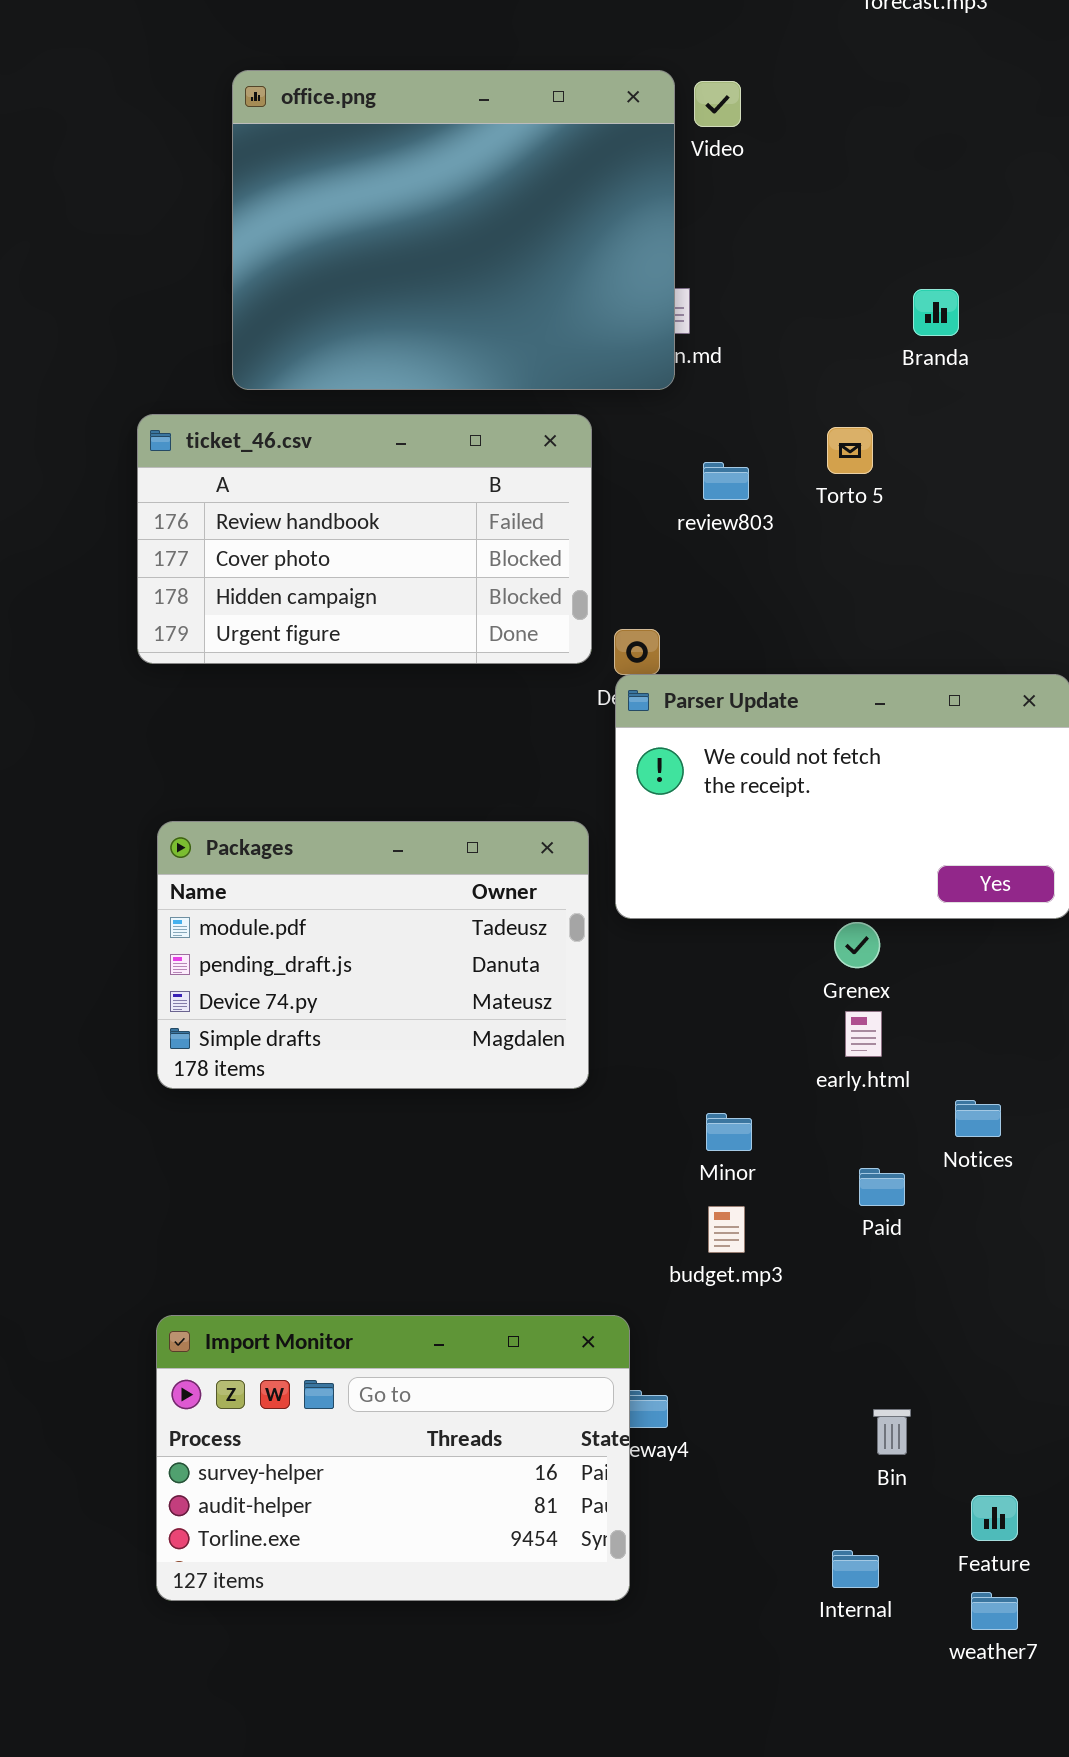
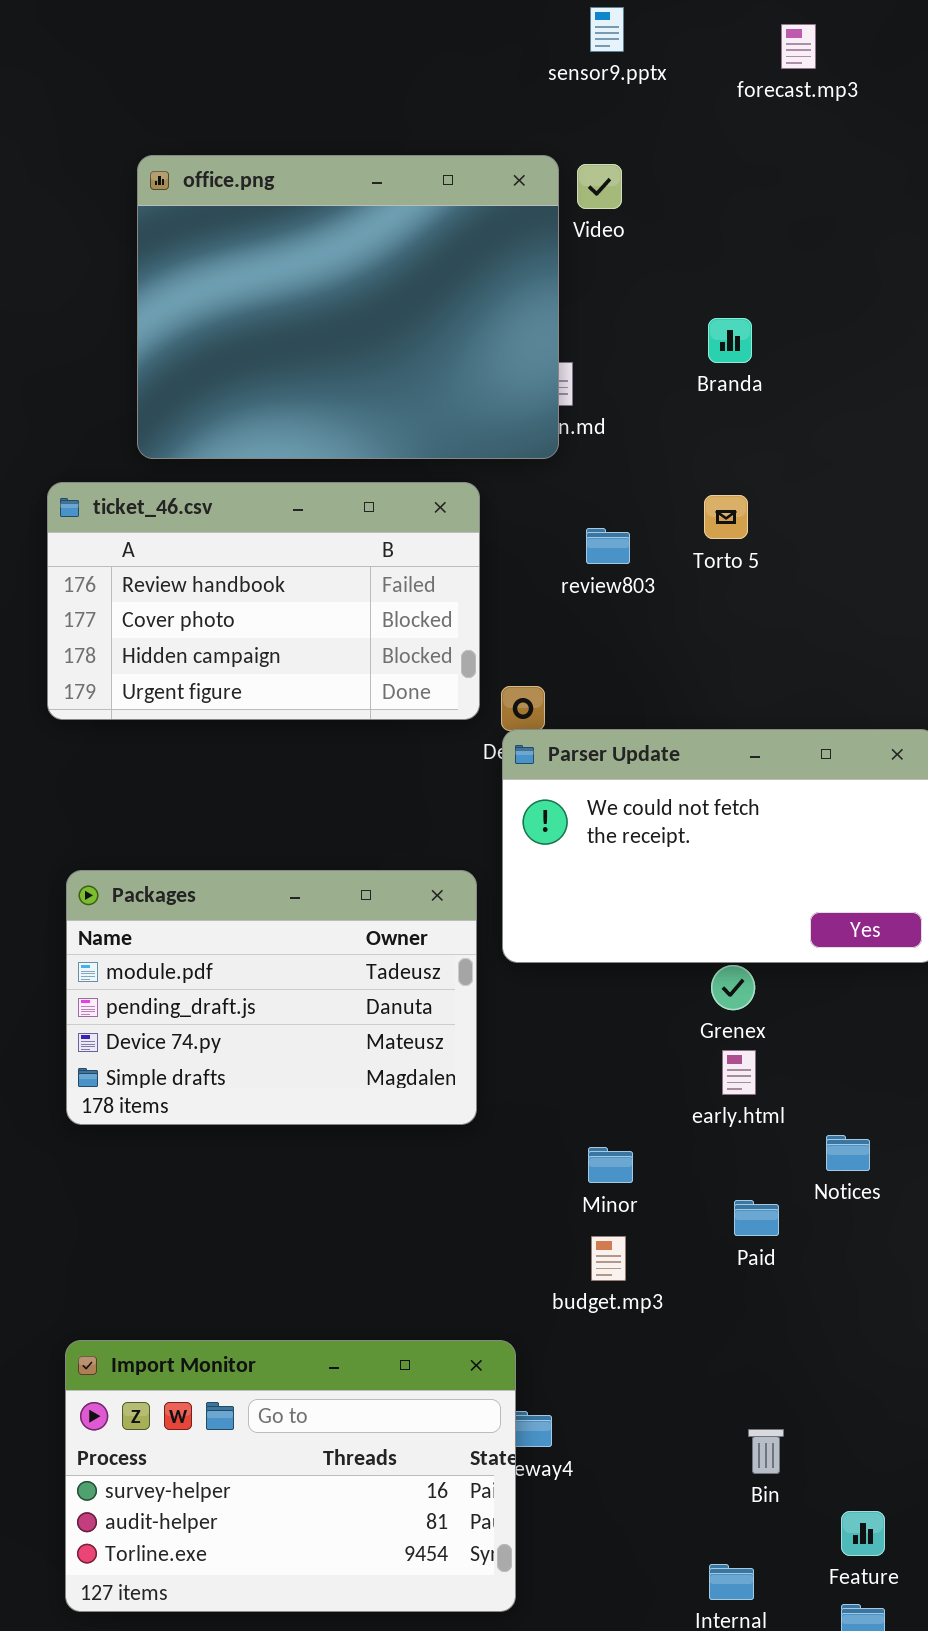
Branda: [913,289,959,336] -> [708,318,752,363], moved

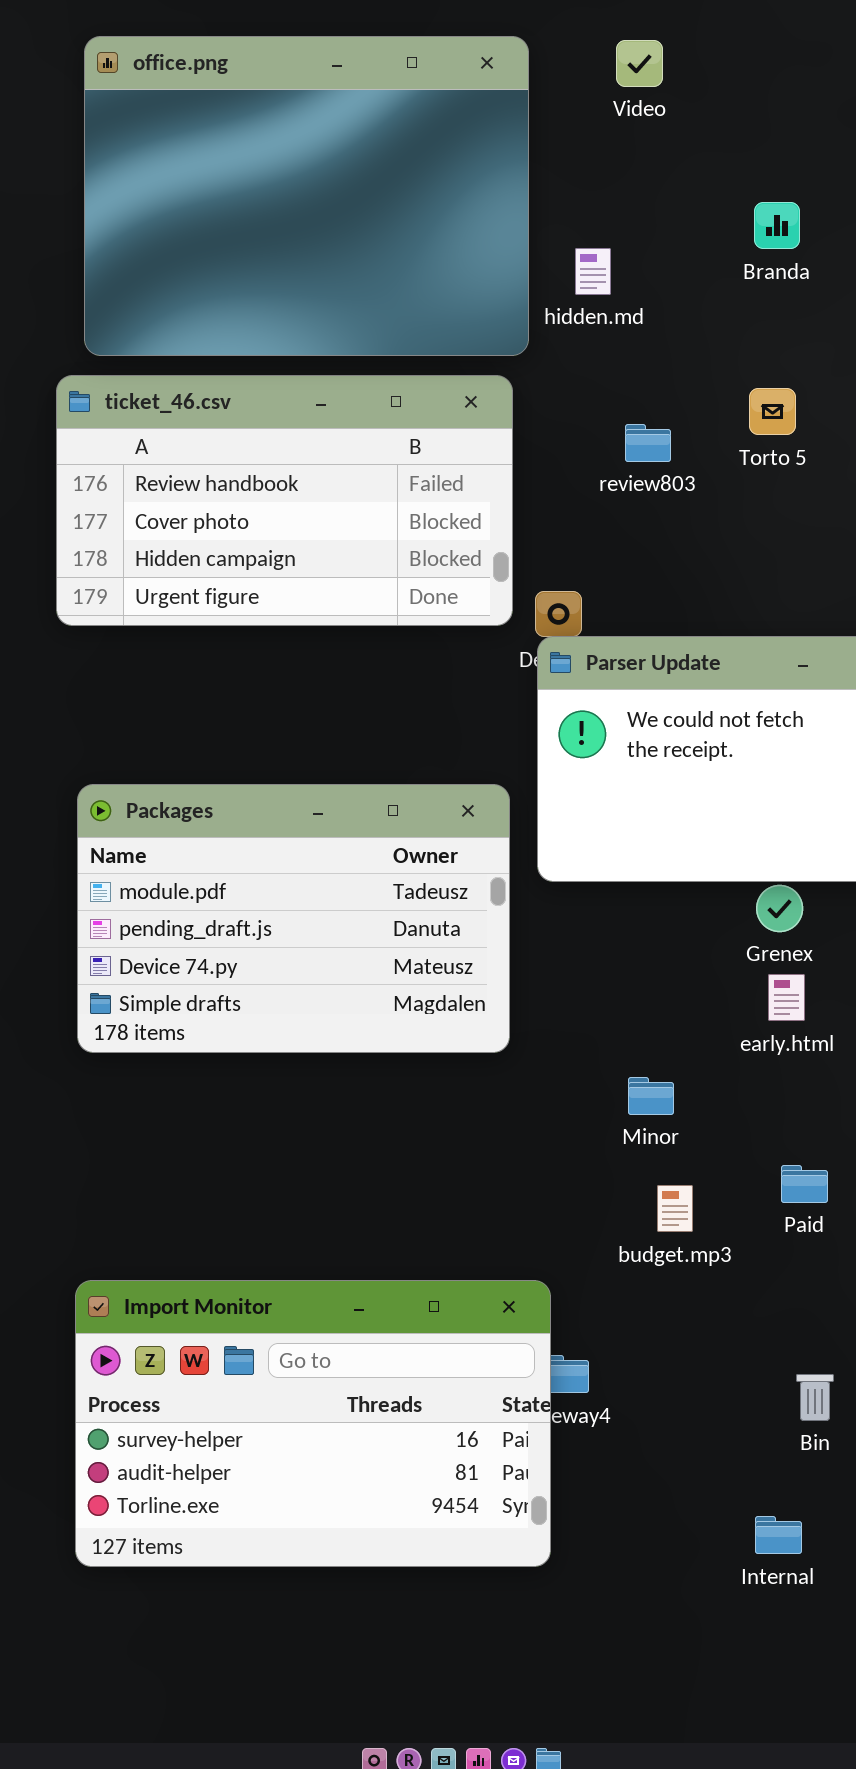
office.png: [137,155,559,459] -> [84,36,529,356], moved
Paid: [734,1200,779,1236] -> [781,1165,828,1203], moved
budget.mp3: [591,1236,626,1281] -> [657,1185,693,1232], moved

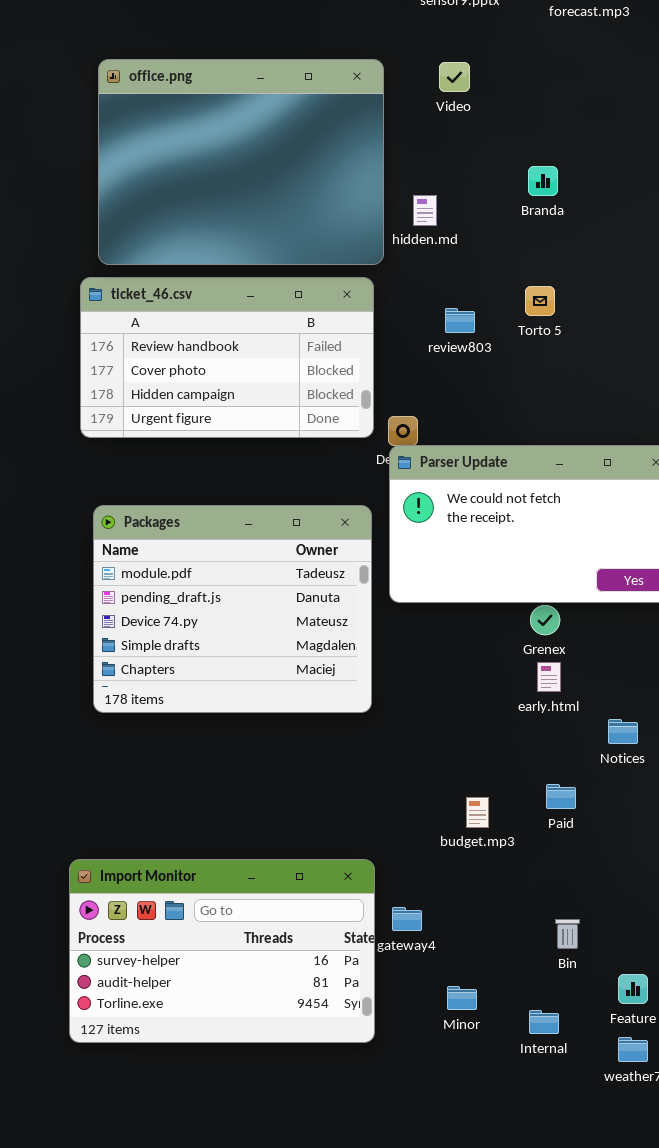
Packages: [77,784,510,1053] -> [93,505,372,713], resized
Minor: [628,1077,674,1115] -> [447,986,477,1010], moved
Import Monitor: [75,1280,551,1567] -> [69,859,375,1043], moved

